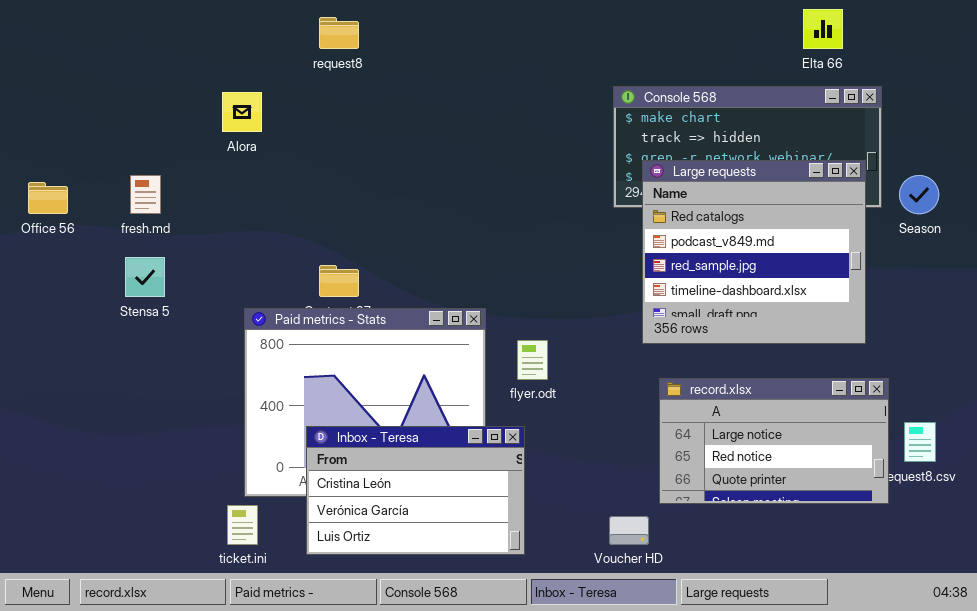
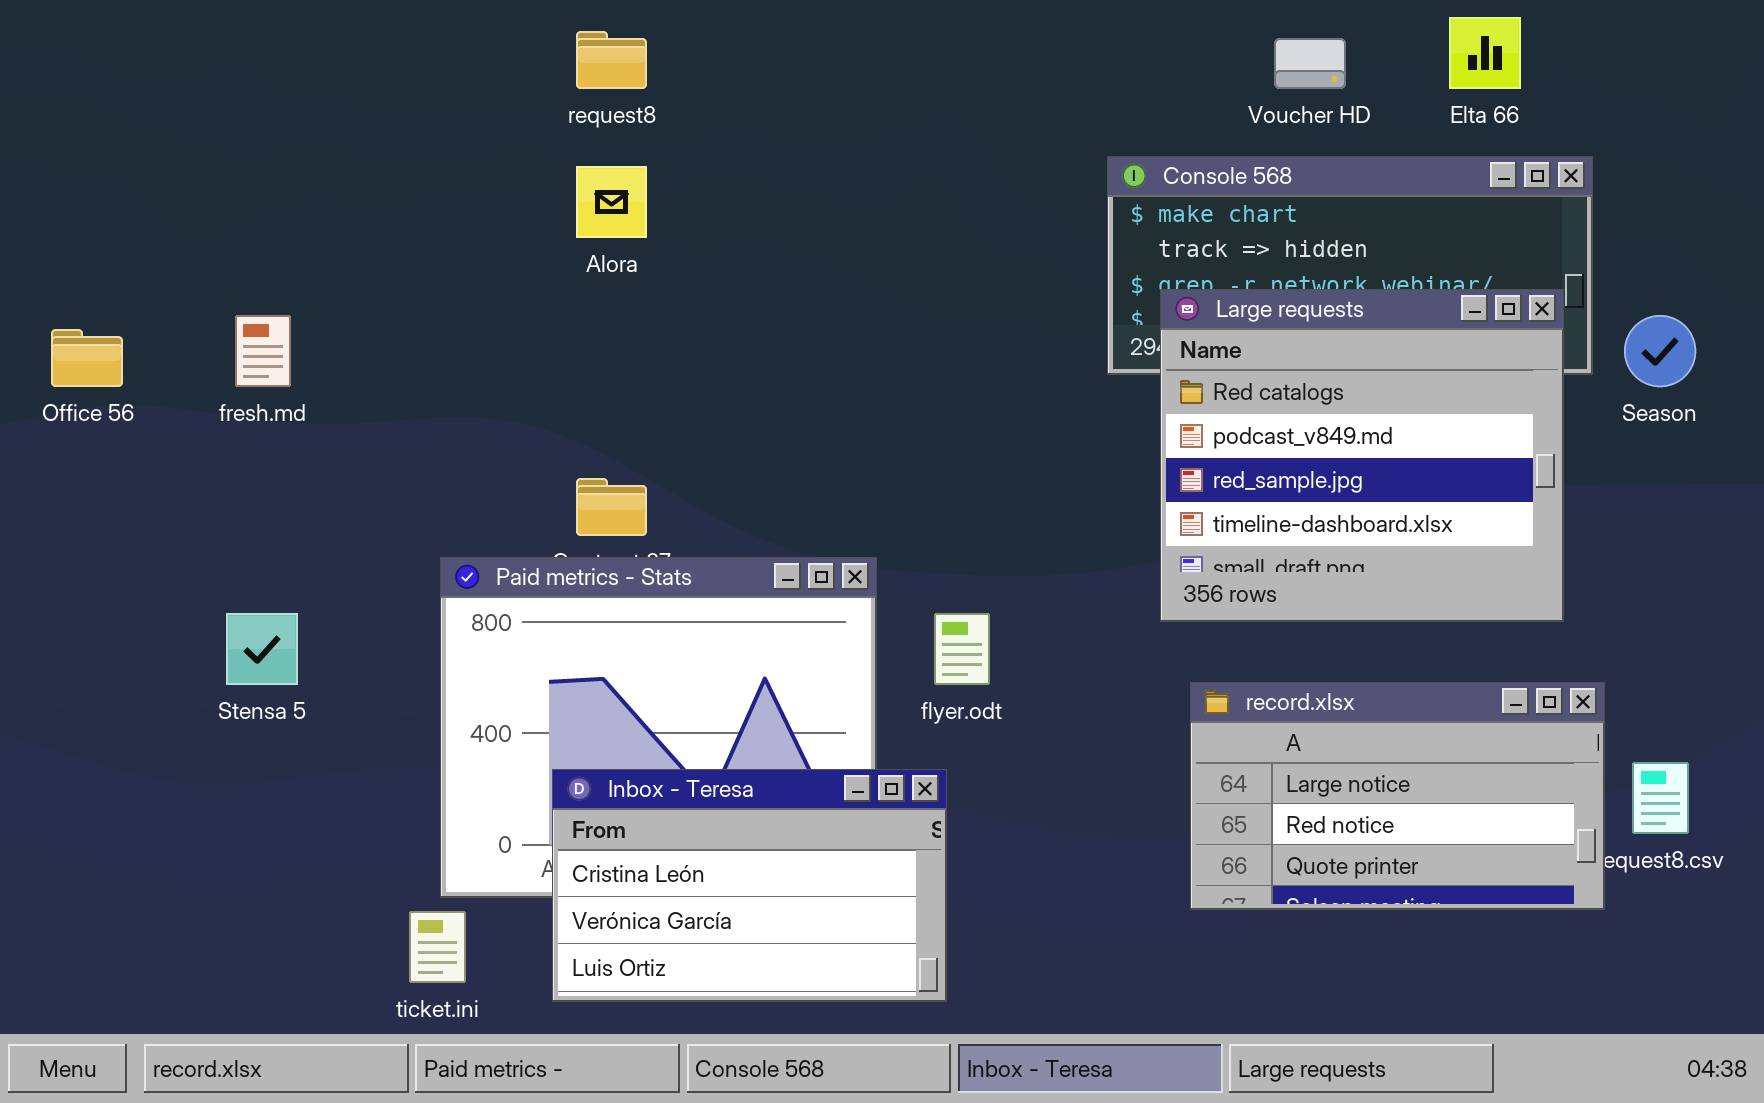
Alora: [222,92,262,132] -> [576,166,647,238], moved
Stensa 5: [125,257,165,297] -> [226,613,298,685], moved
Voucher HD: [609,516,649,545] -> [1274,38,1346,89], moved

